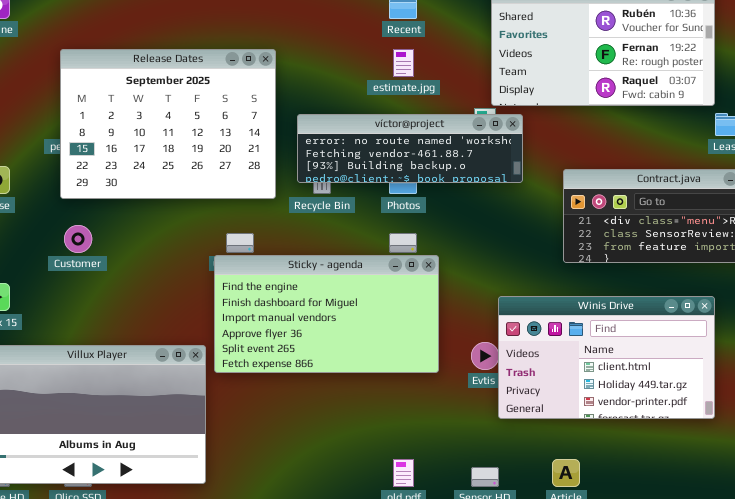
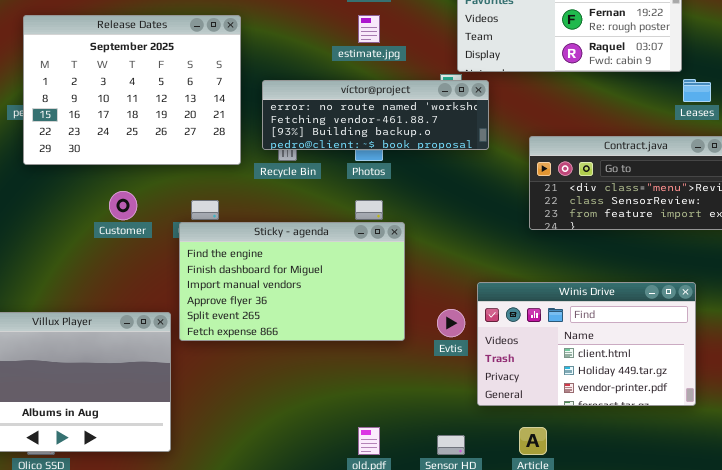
Customer: [64,225,92,253] -> [109,191,137,220], moved
Winis Drive: [498,296,715,419] -> [477,282,696,406], moved

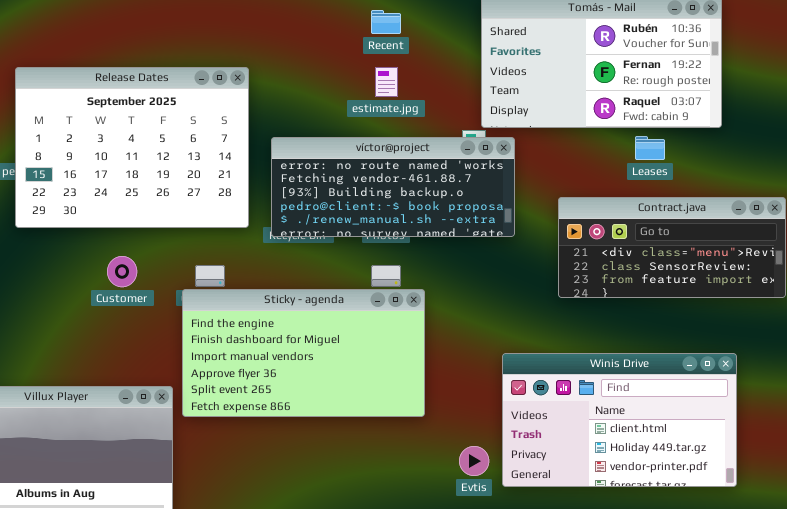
Leases: [683,79,711,102] -> [635,136,665,160], moved
víctor@project: [262,80,489,150] -> [271,137,515,237], resized
Evtis: [437,309,465,337] -> [459,446,489,476], moved

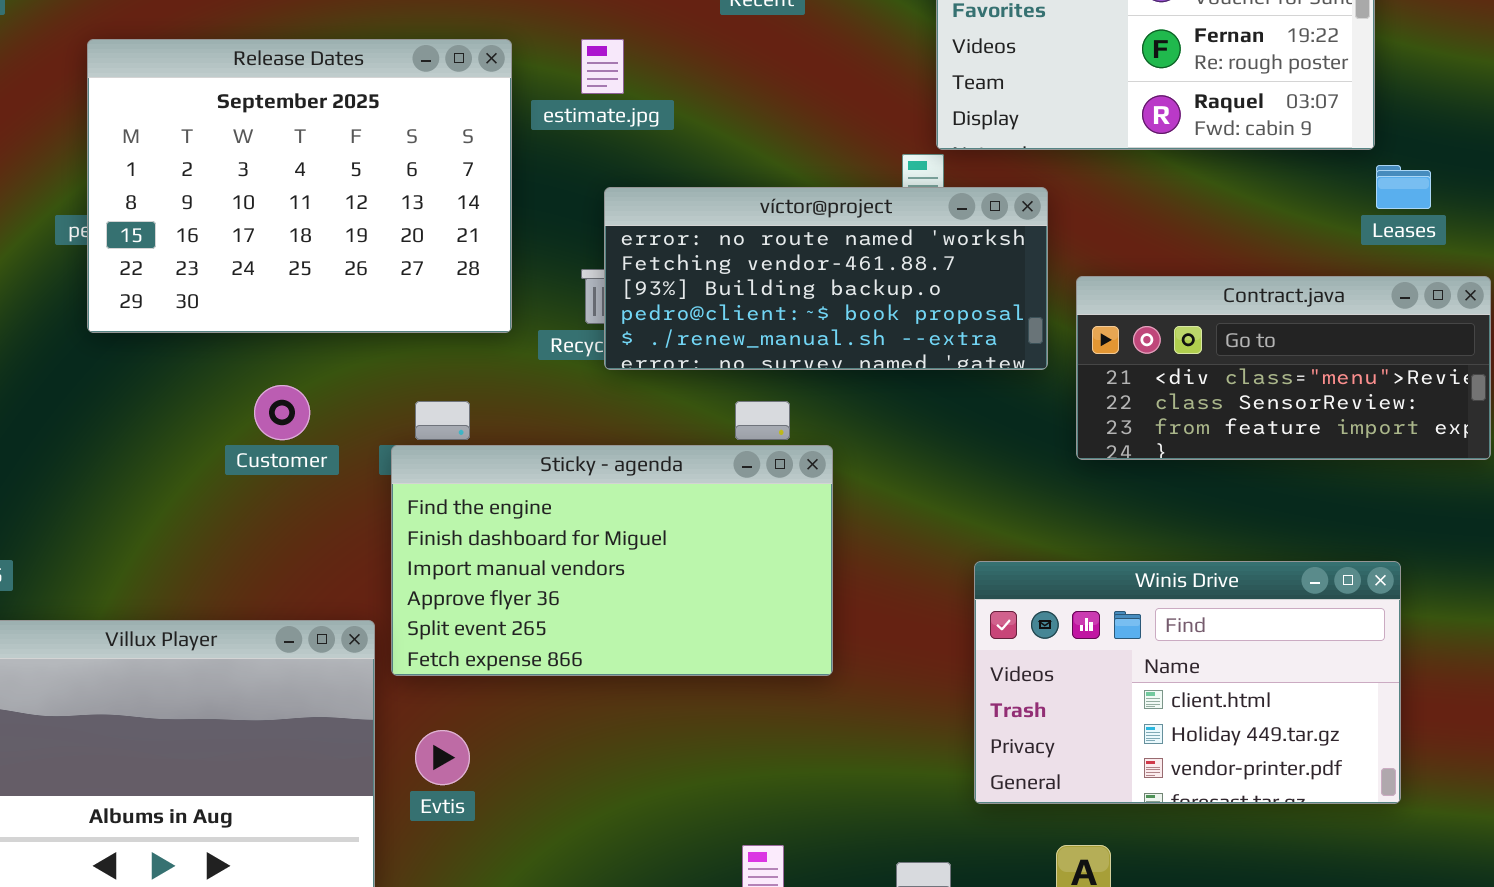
estimate.jpg: [375,67,398,97] -> [581,39,624,94], moved
Leases: [635,136,665,160] -> [1376,165,1431,209], moved
víctor@project: [271,137,515,237] -> [604,187,1048,370], moved
Evtis: [459,446,489,476] -> [415,730,470,785], moved

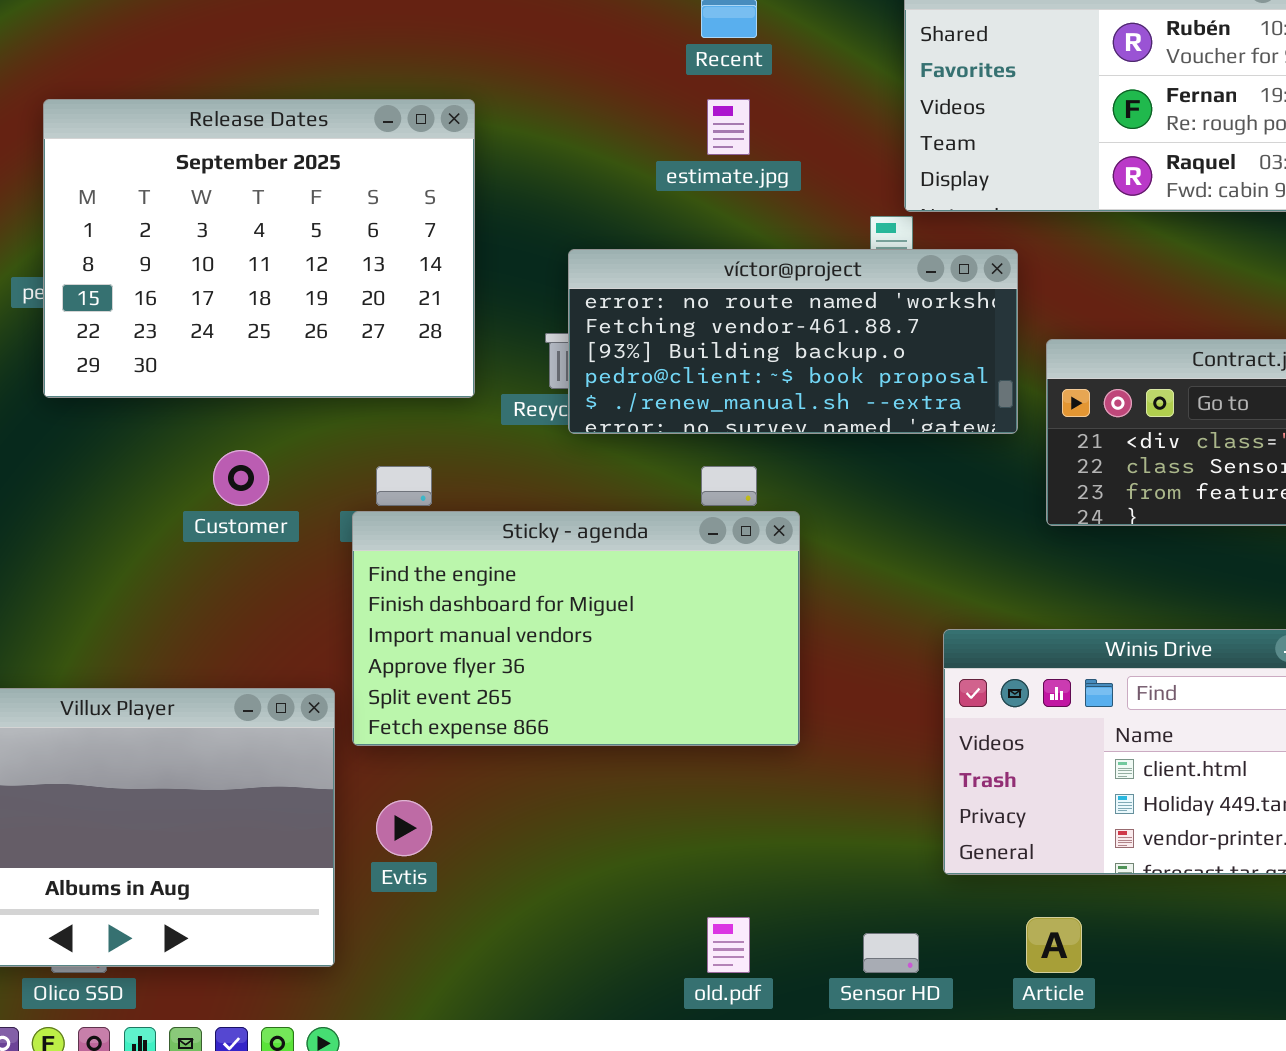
estimate.jpg: [581,39,624,94] -> [707,99,750,155], moved

